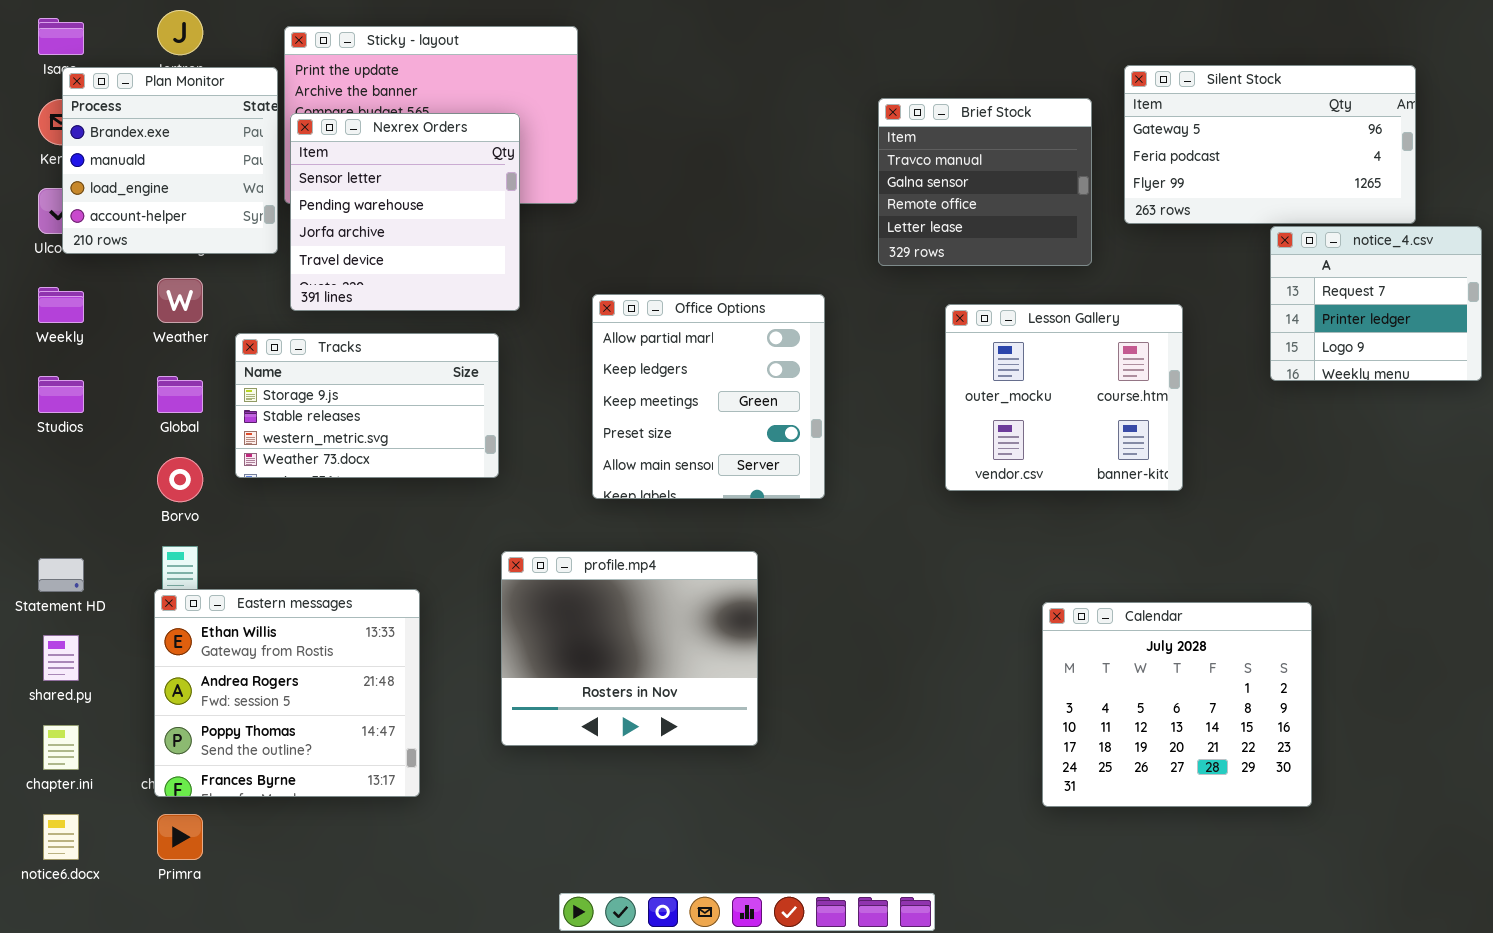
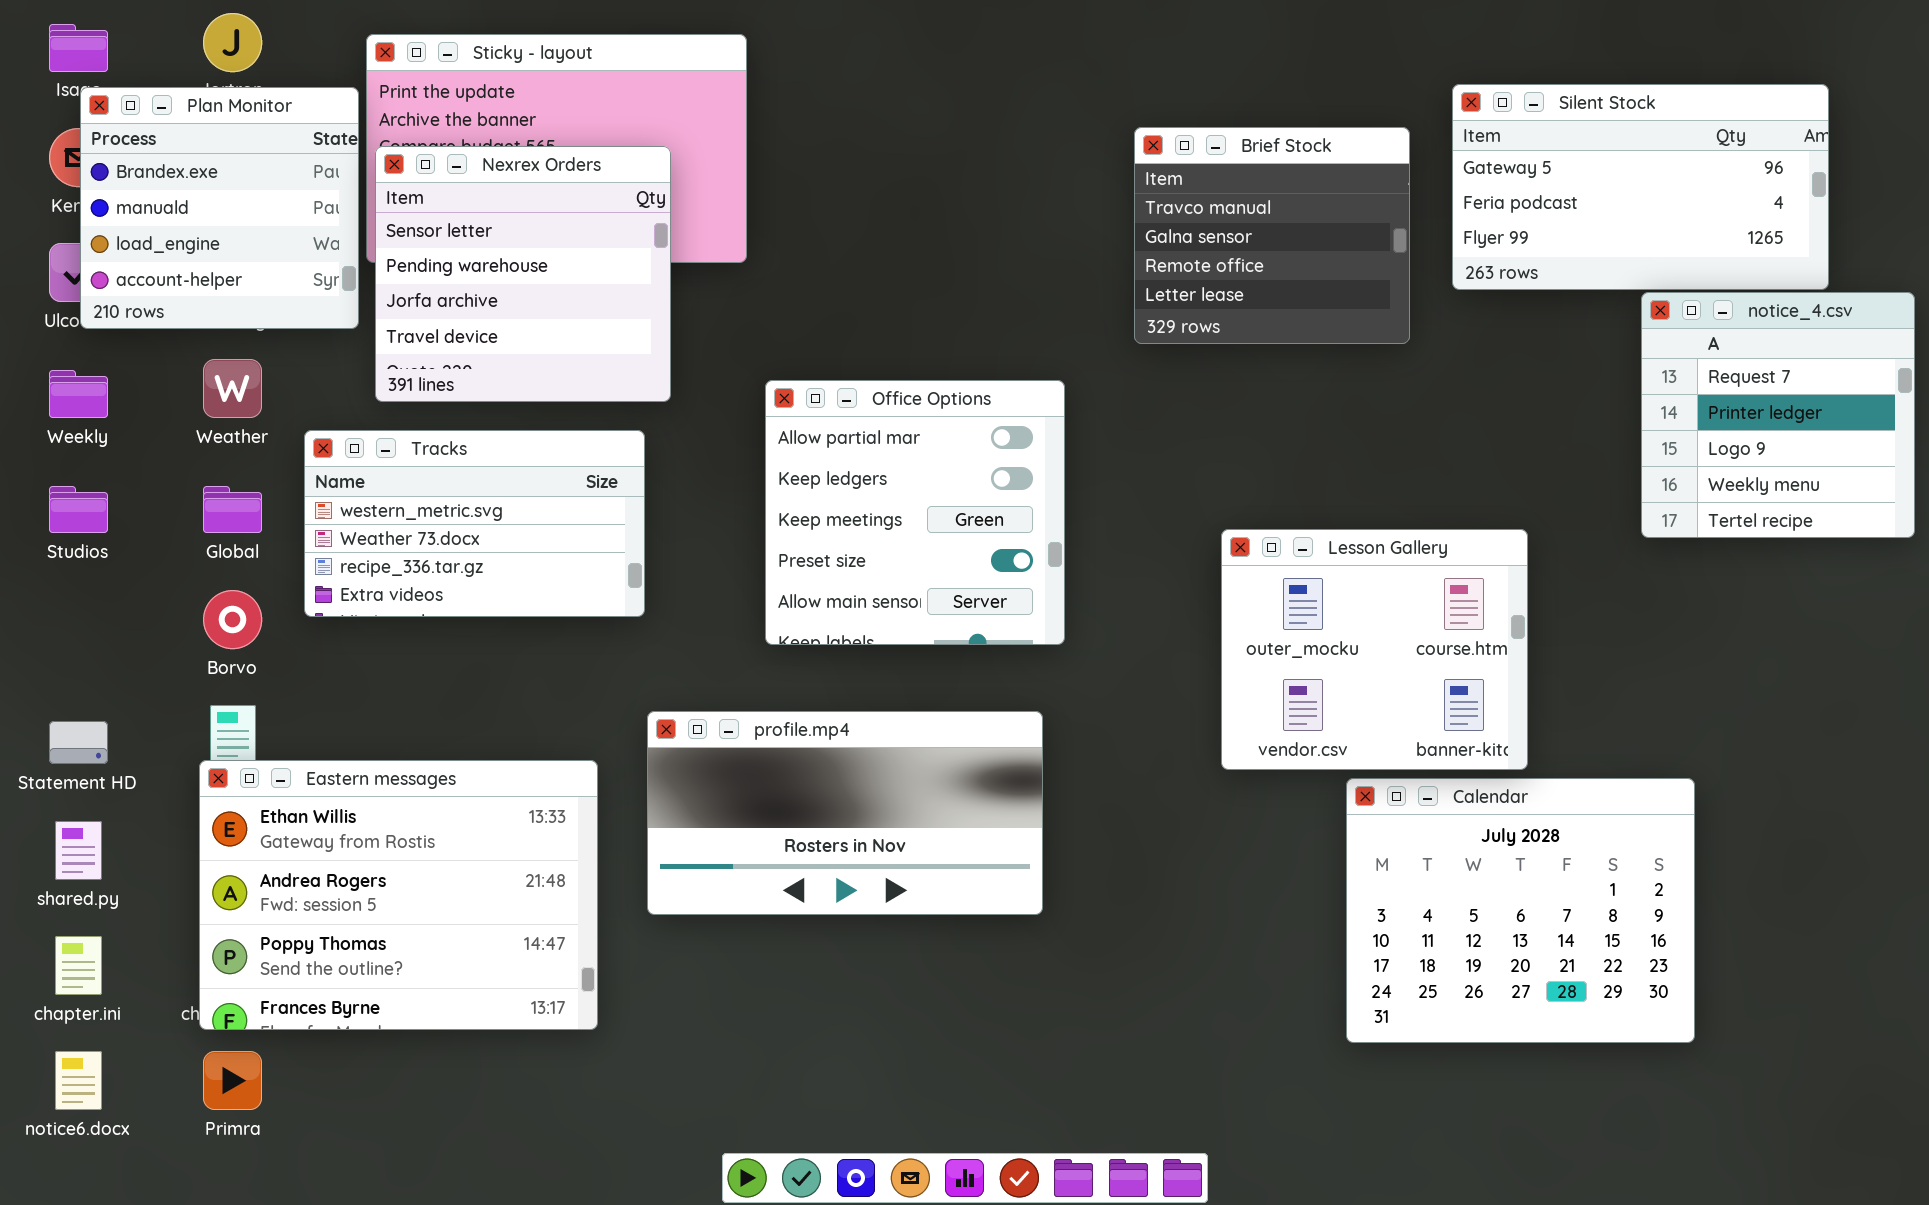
notice_4.csv: [1270,226,1482,381] -> [1641,292,1915,538], resized
Lesson Gallery: [945,304,1183,491] -> [1221,529,1528,770], moved
Tracks: [235,333,499,478] -> [304,430,645,617], scrolled down 2 rows
profile.mp4: [501,551,758,746] -> [647,711,1043,915], resized
Eastern messages: [154,589,420,797] -> [199,760,598,1030], resized

